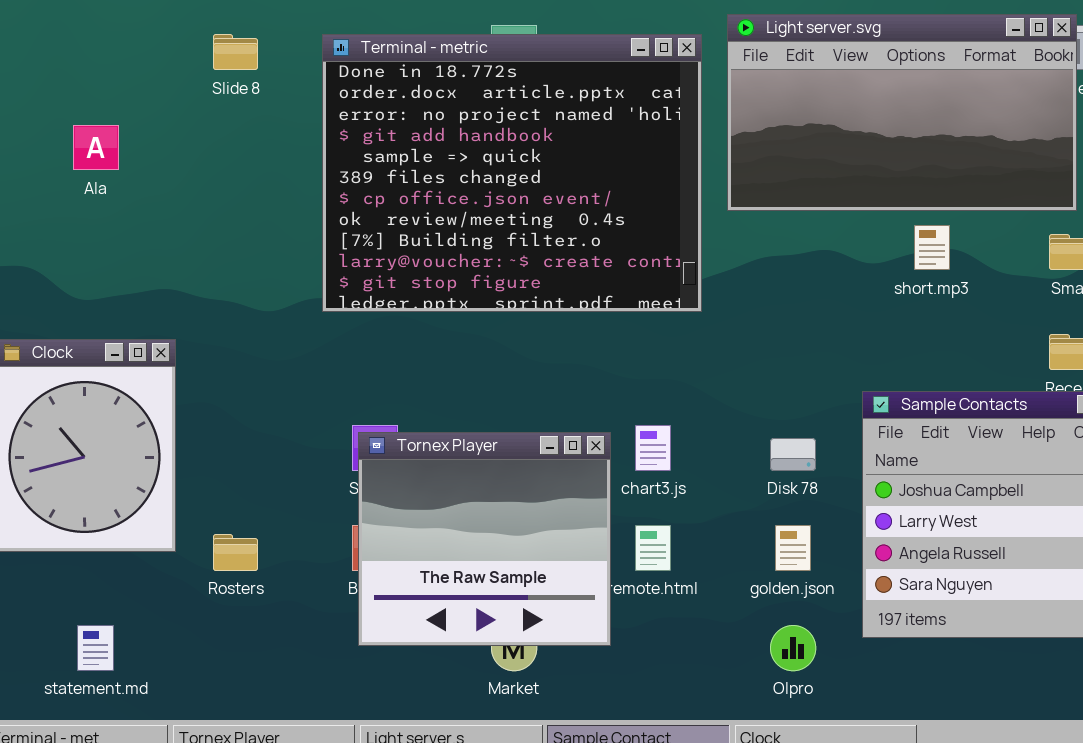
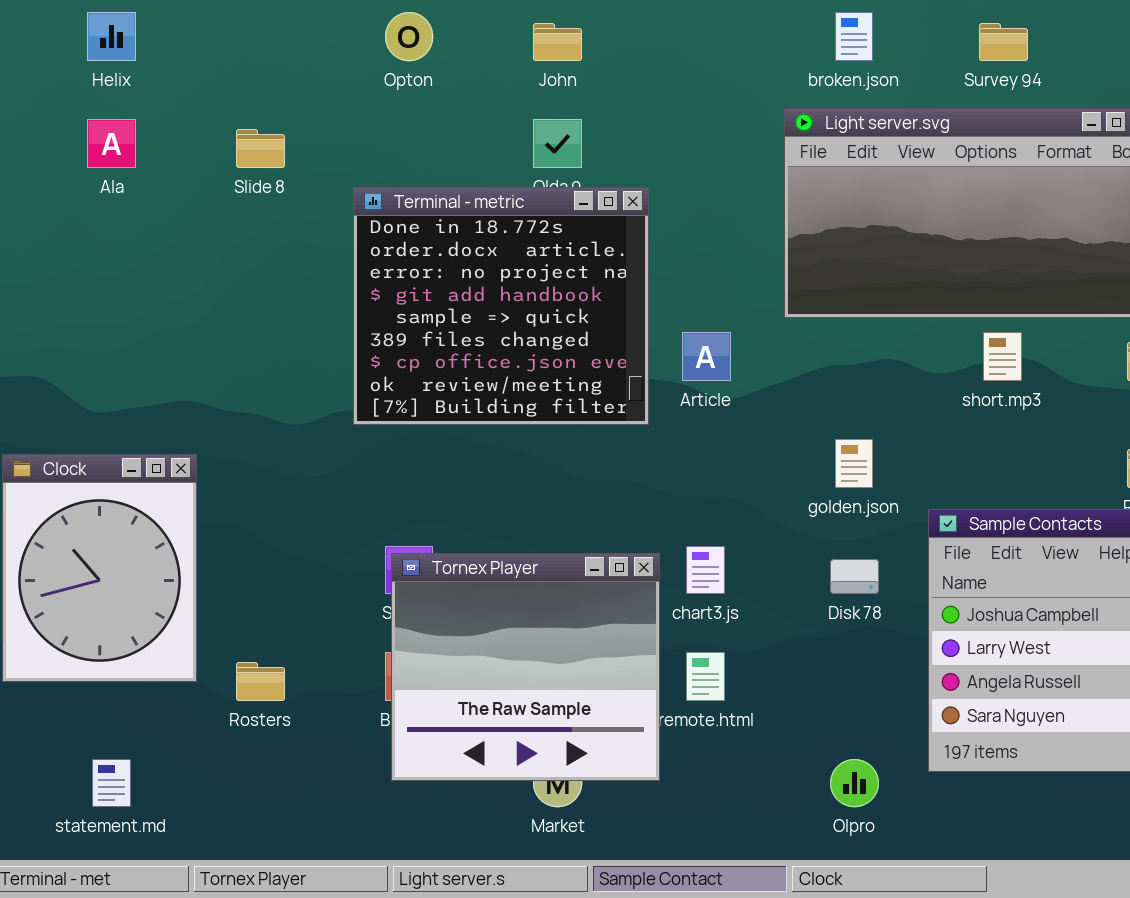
Terminal - metric: [322,34,702,312] -> [353,187,649,425], resized
Ala: [73,125,119,170] -> [87,119,136,168], moved
golden.json: [775,525,811,571] -> [835,439,873,488], moved

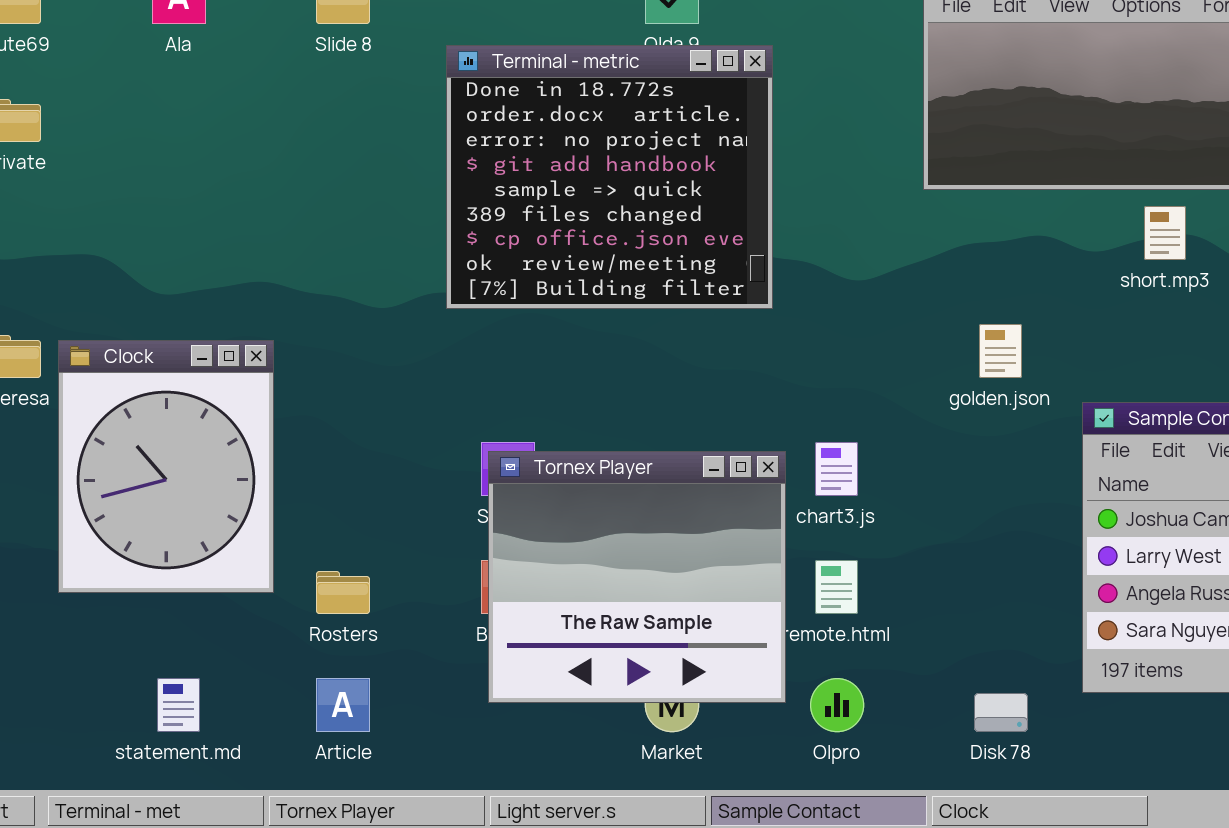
Article: [682,332,731,381] -> [316,678,370,732], moved
Disk 78: [830,559,879,594] -> [974,693,1028,732], moved
Olpro: [830,759,879,807] -> [810,678,864,732], moved

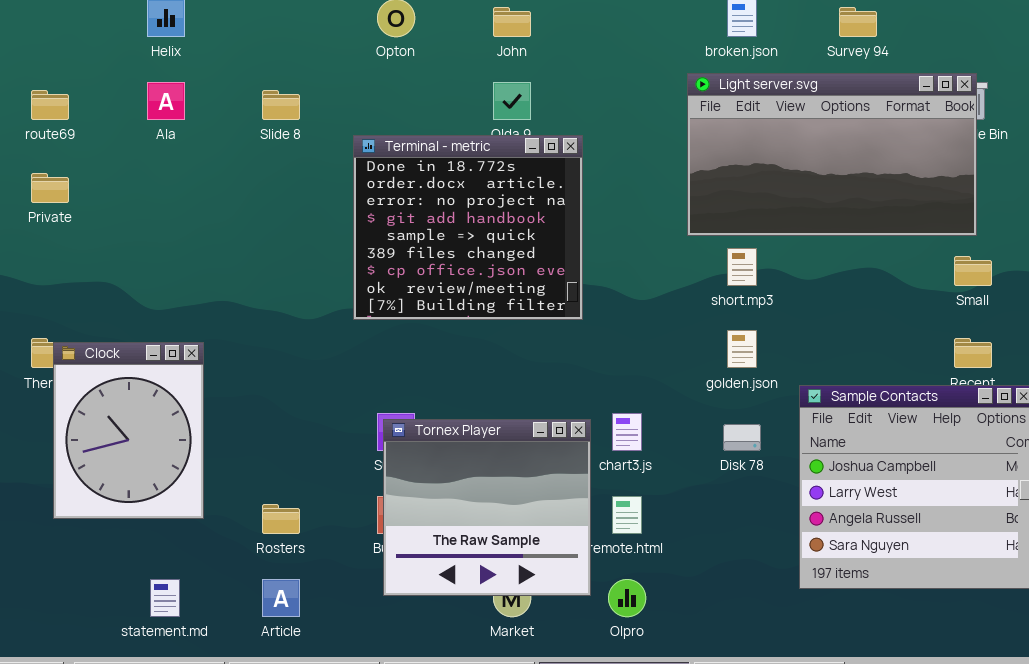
short.mp3: [1144,206,1186,260] -> [727,248,757,286], moved
Clock: [58,340,274,593] -> [53,342,204,519], moved
Disk 78: [974,693,1028,732] -> [723,424,761,451], moved

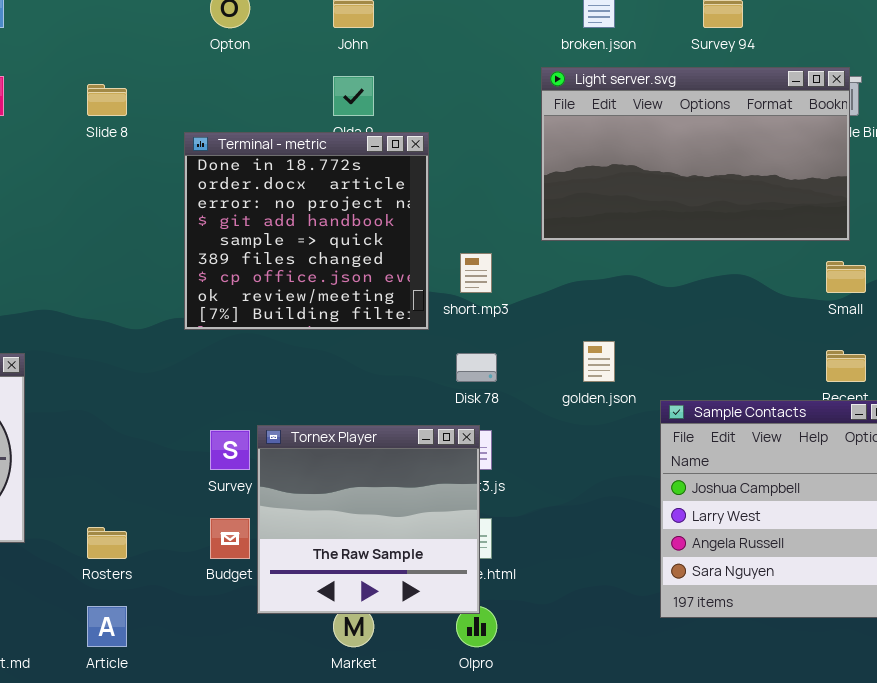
short.mp3: [727,248,757,286] -> [460,253,492,293], moved
Tornex Player: [383,419,591,596] -> [257,425,480,614], moved
Disk 78: [723,424,761,451] -> [456,353,497,382], moved

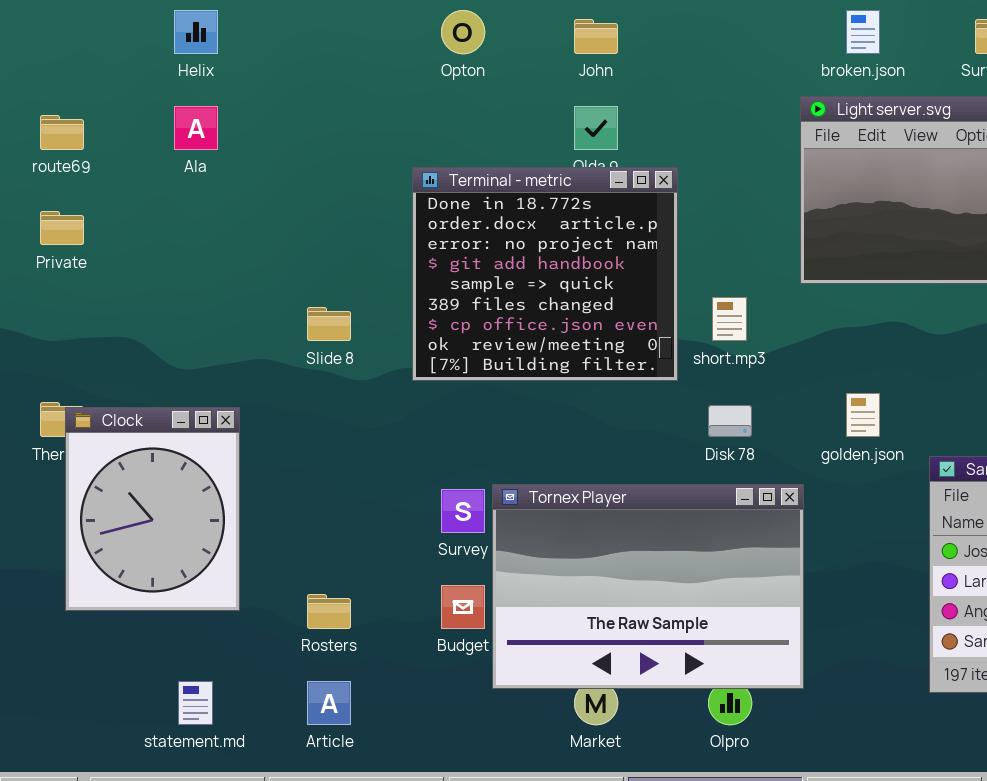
Slide 8: [87,84,127,116] -> [307,307,351,341], moved
Tornex Player: [257,425,480,614] -> [492,484,804,689], resized

